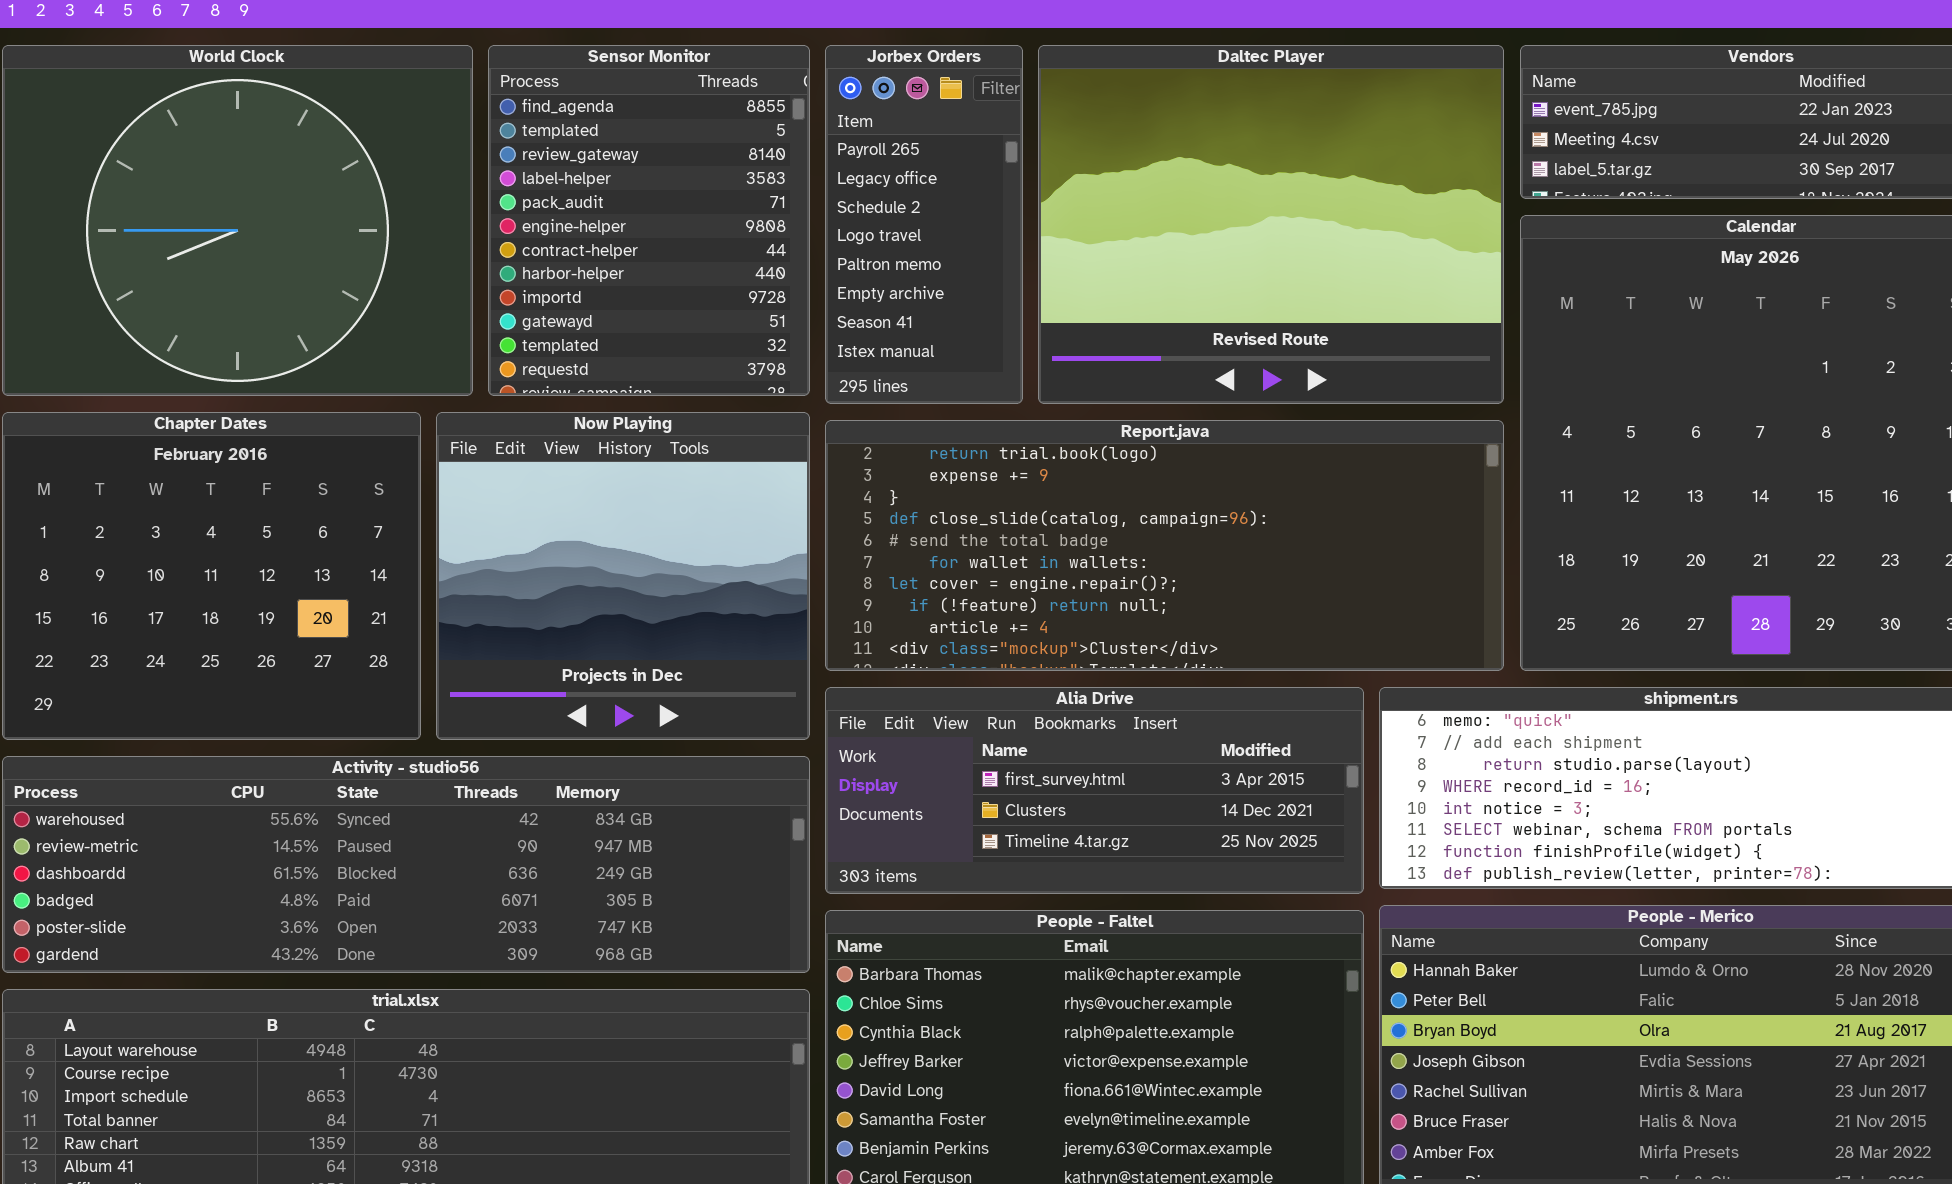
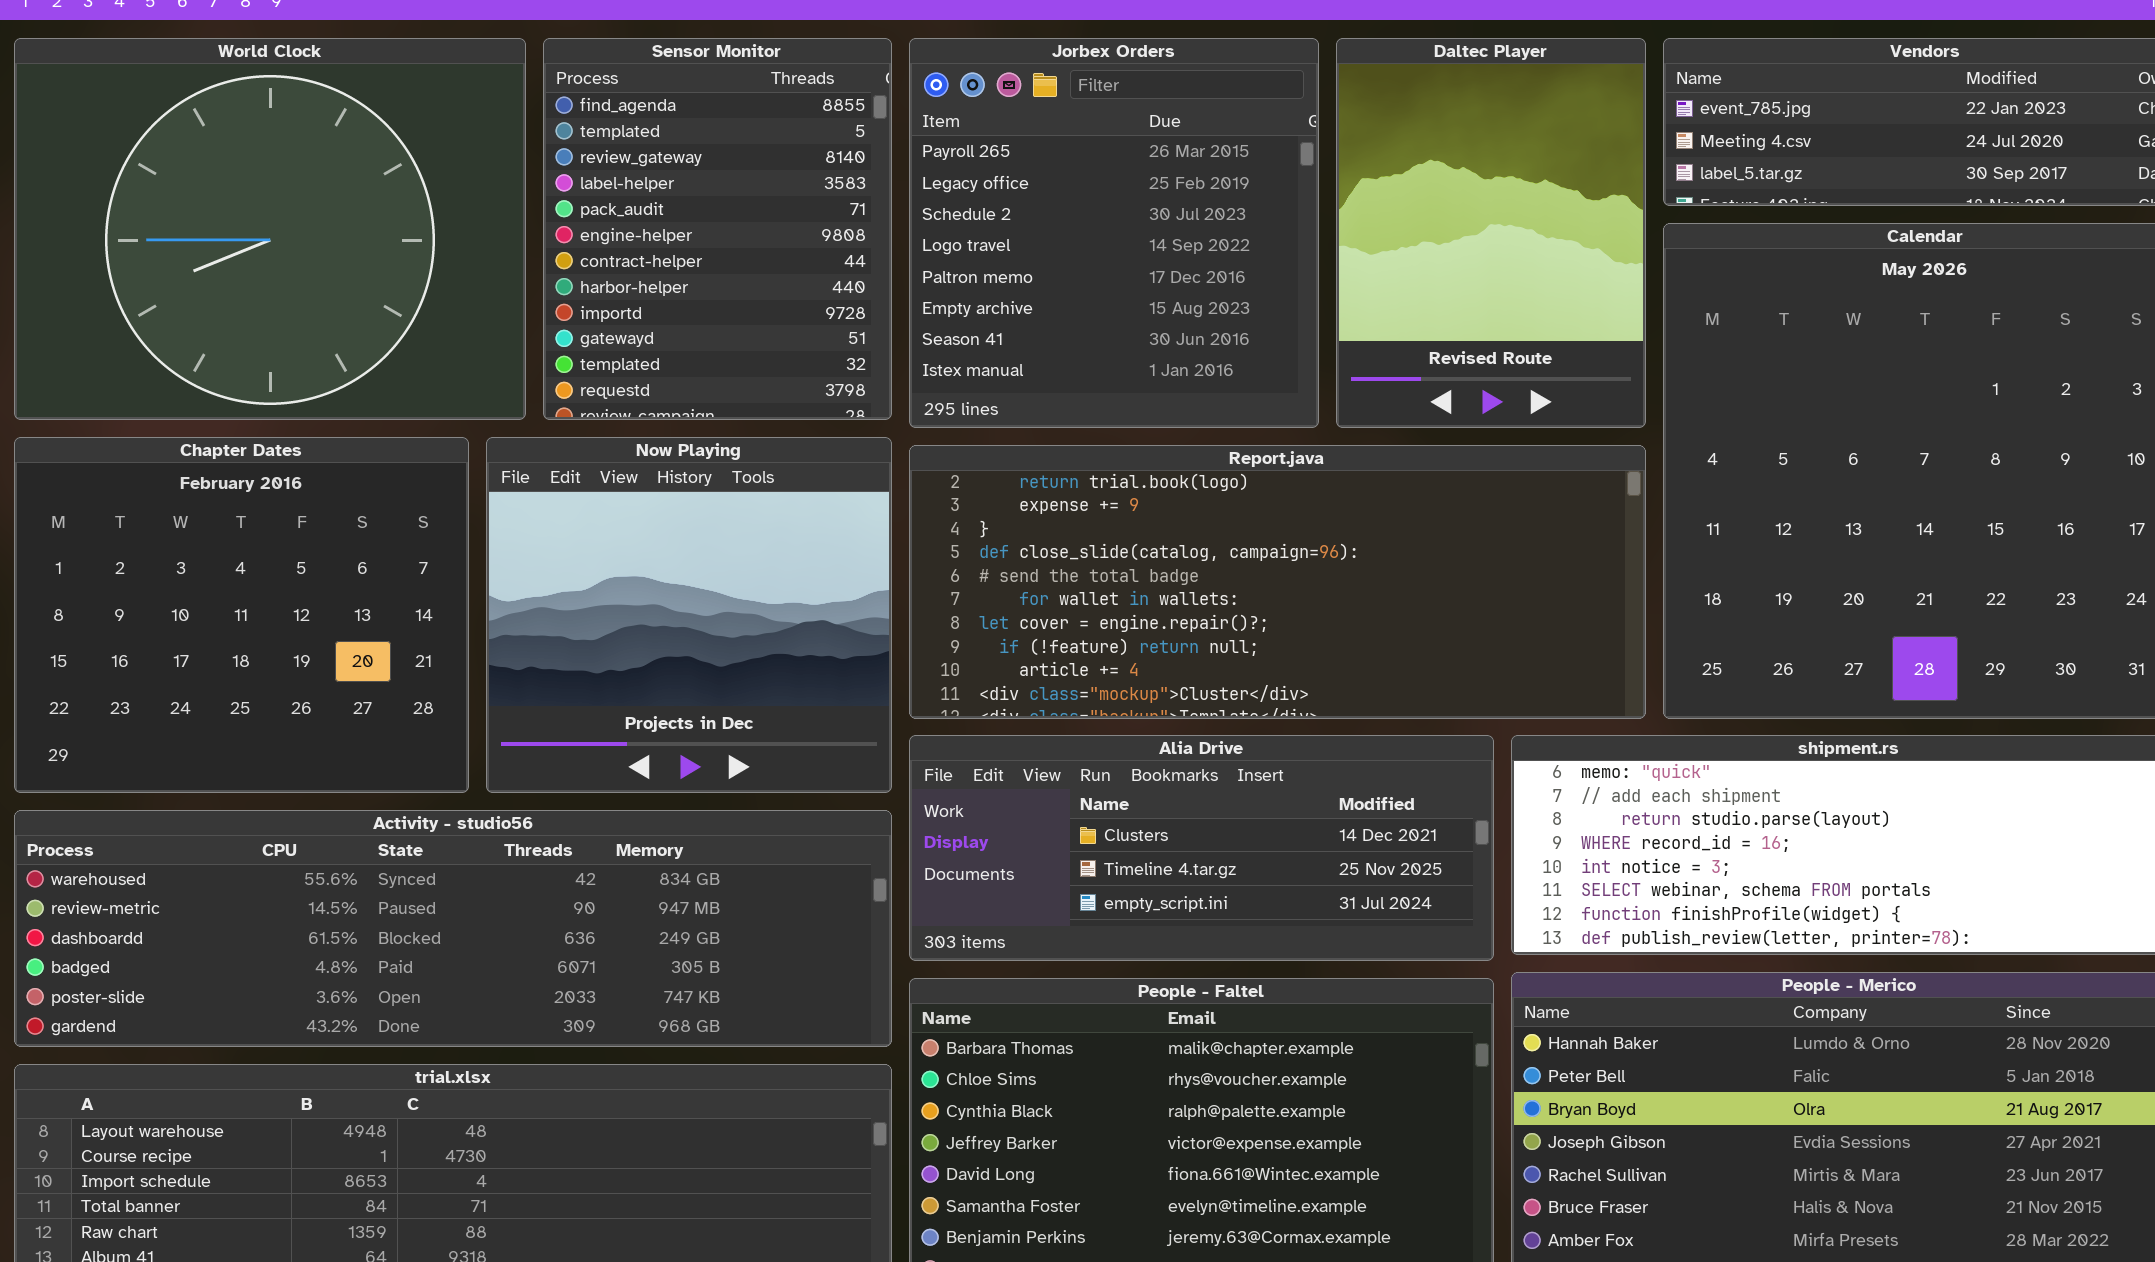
Jorbex Orders: [825,45,1023,404] -> [909,38,1319,428], resized
Daltec Player: [1038,45,1504,404] -> [1336,38,1646,428], resized
Alia Drive: [825,687,1364,894] -> [909,735,1494,961], scrolled down 1 row

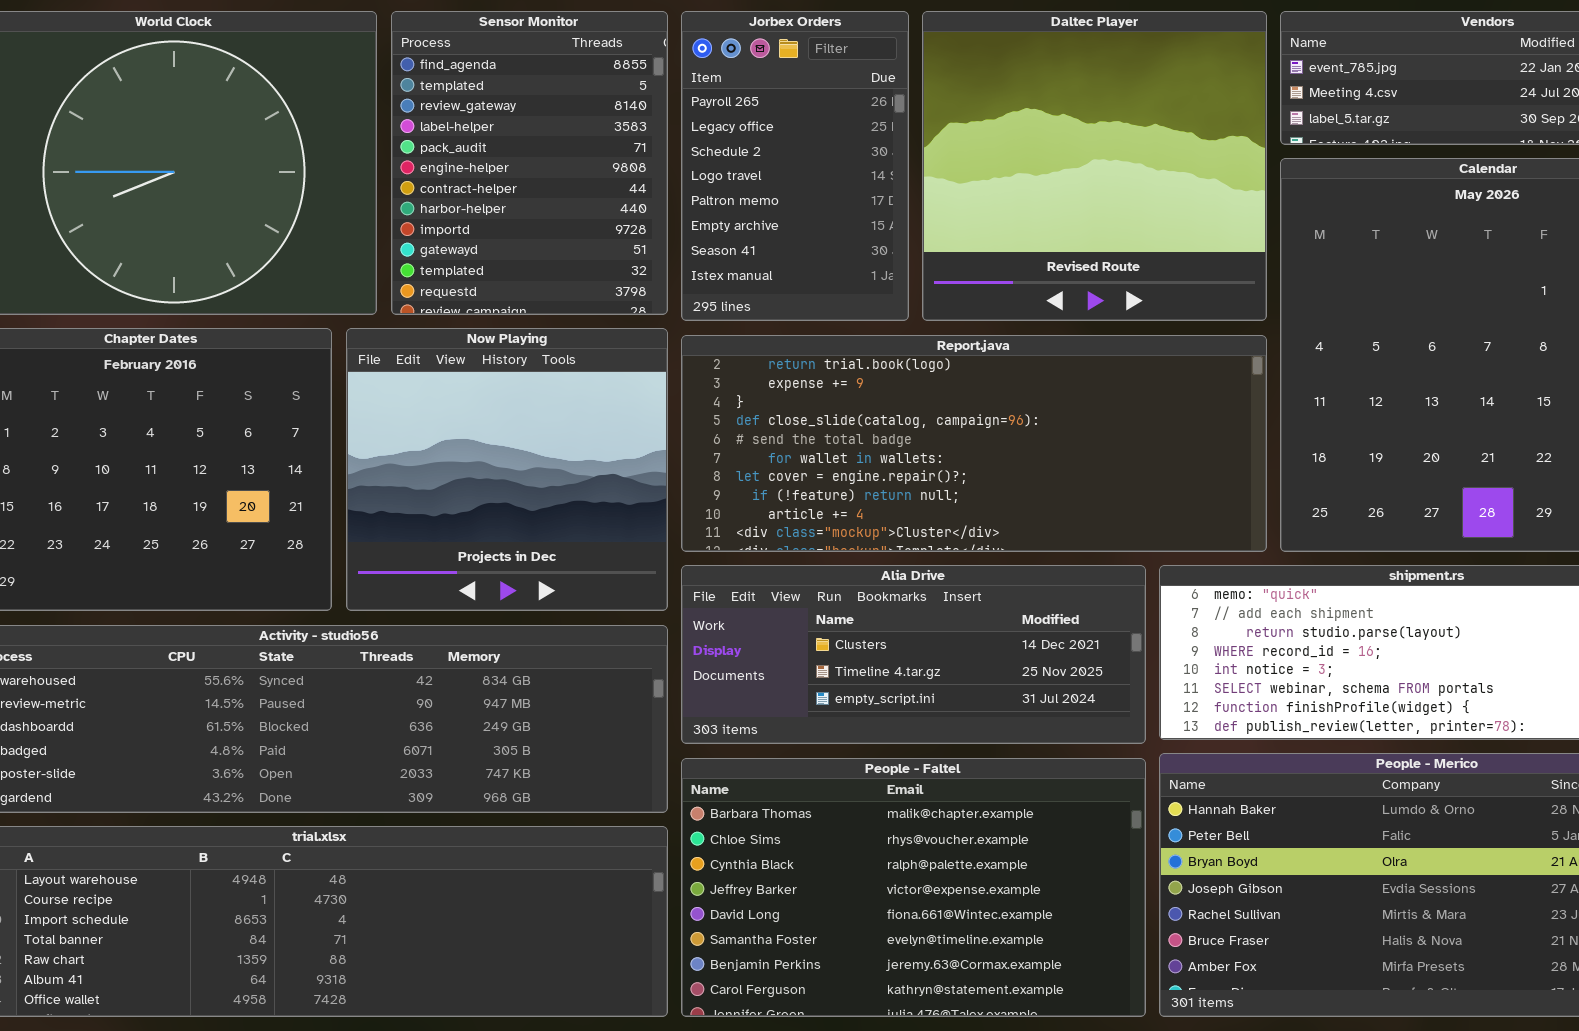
Jorbex Orders: [909,38,1319,428] -> [681,11,909,321], resized
Daltec Player: [1336,38,1646,428] -> [922,11,1267,321], resized

